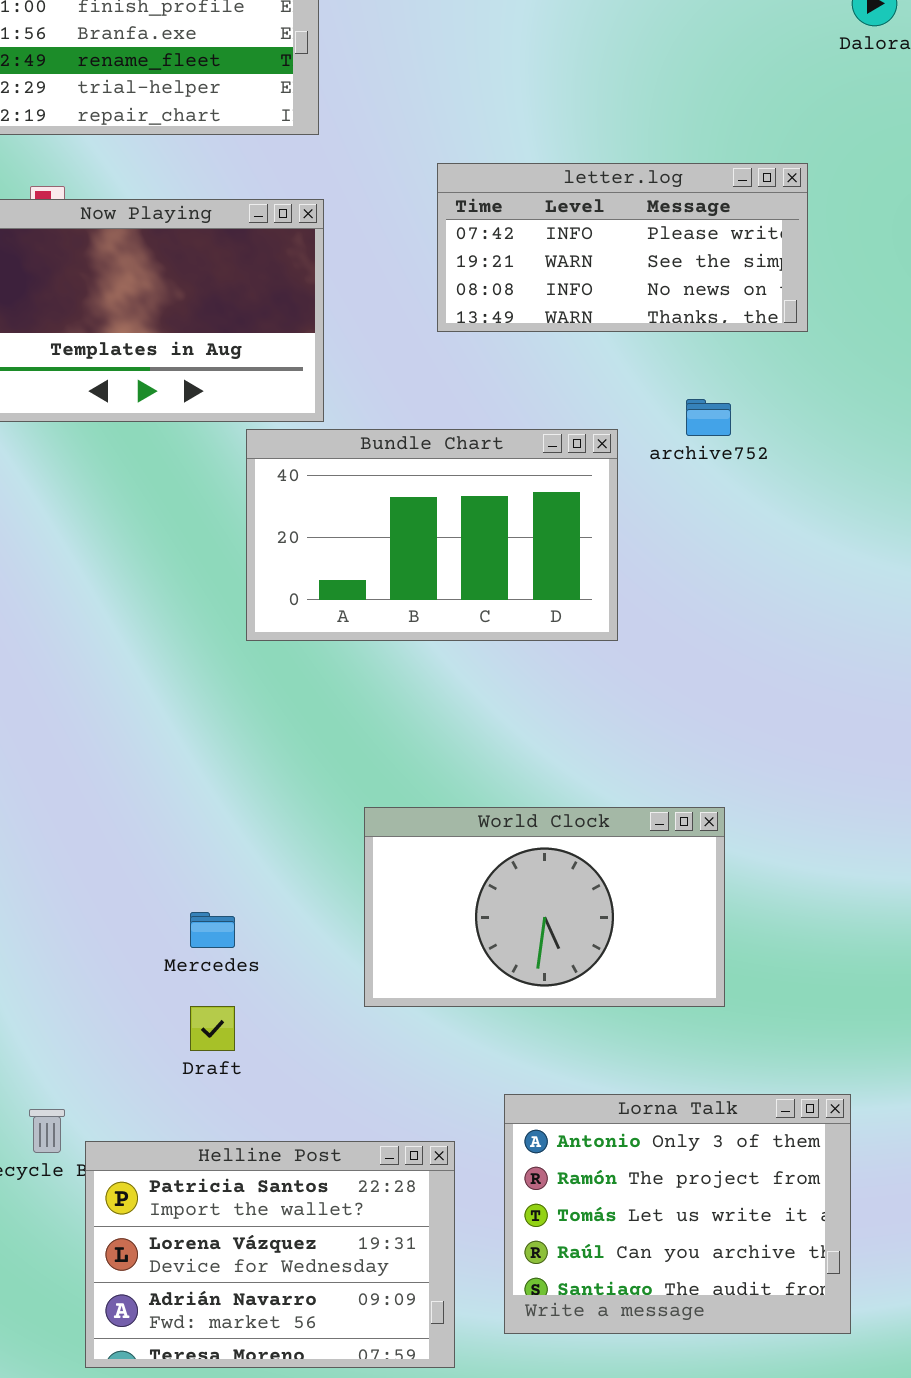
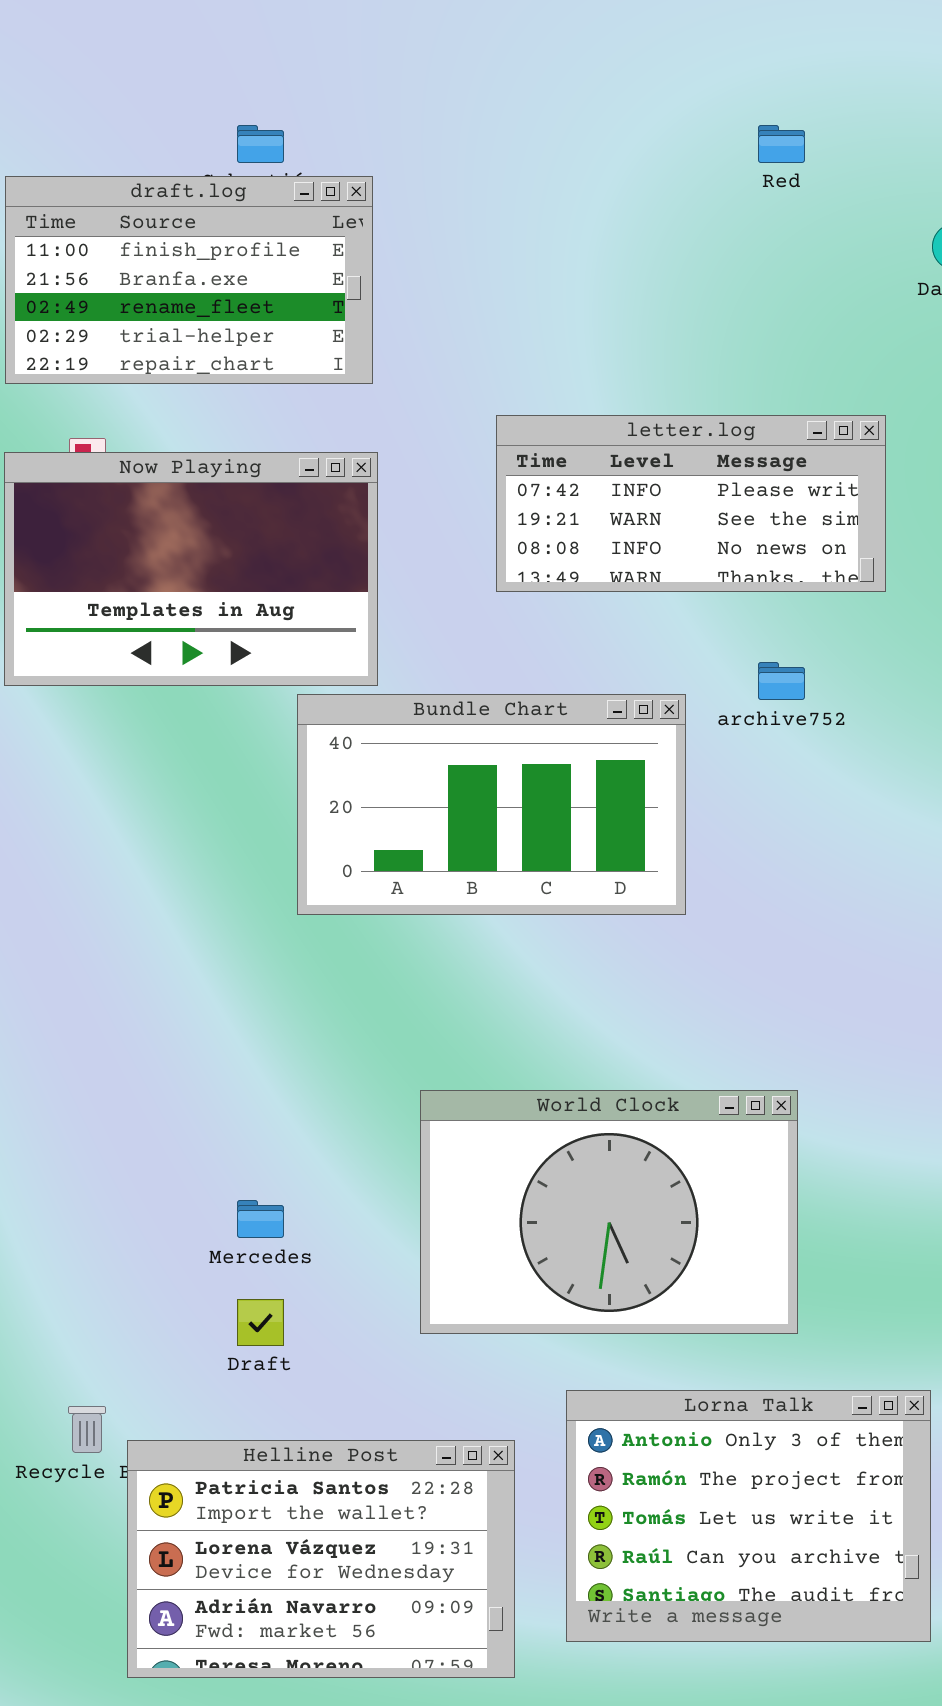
World Clock: [364,807,725,1007] -> [420,1090,798,1334], resized

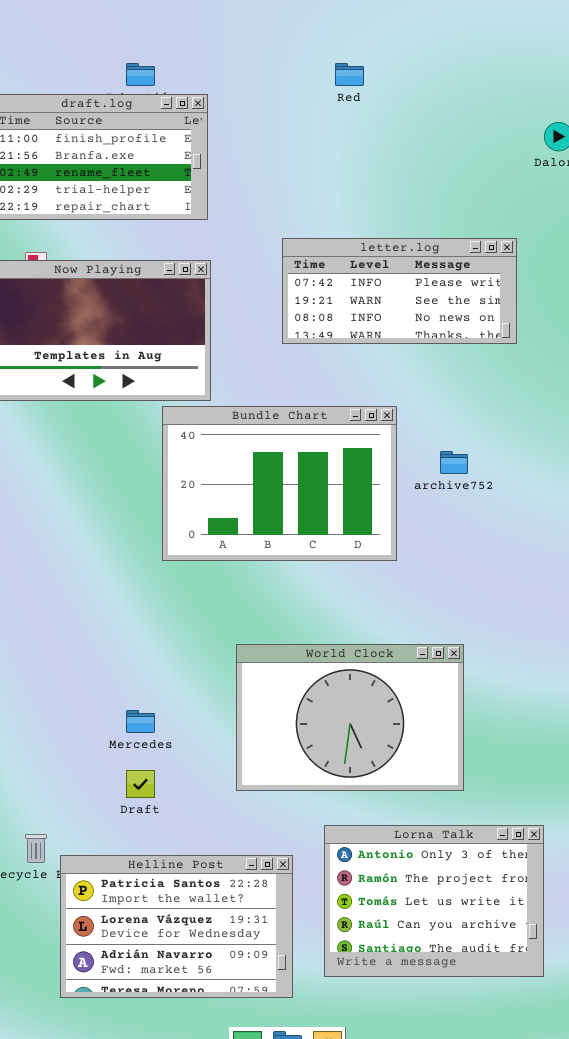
Red: [758,125,805,163] -> [335,63,364,86], moved
archive752: [758,662,805,700] -> [440,451,468,474], moved
Bundle Chart: [297,694,686,915] -> [162,406,397,561], resized

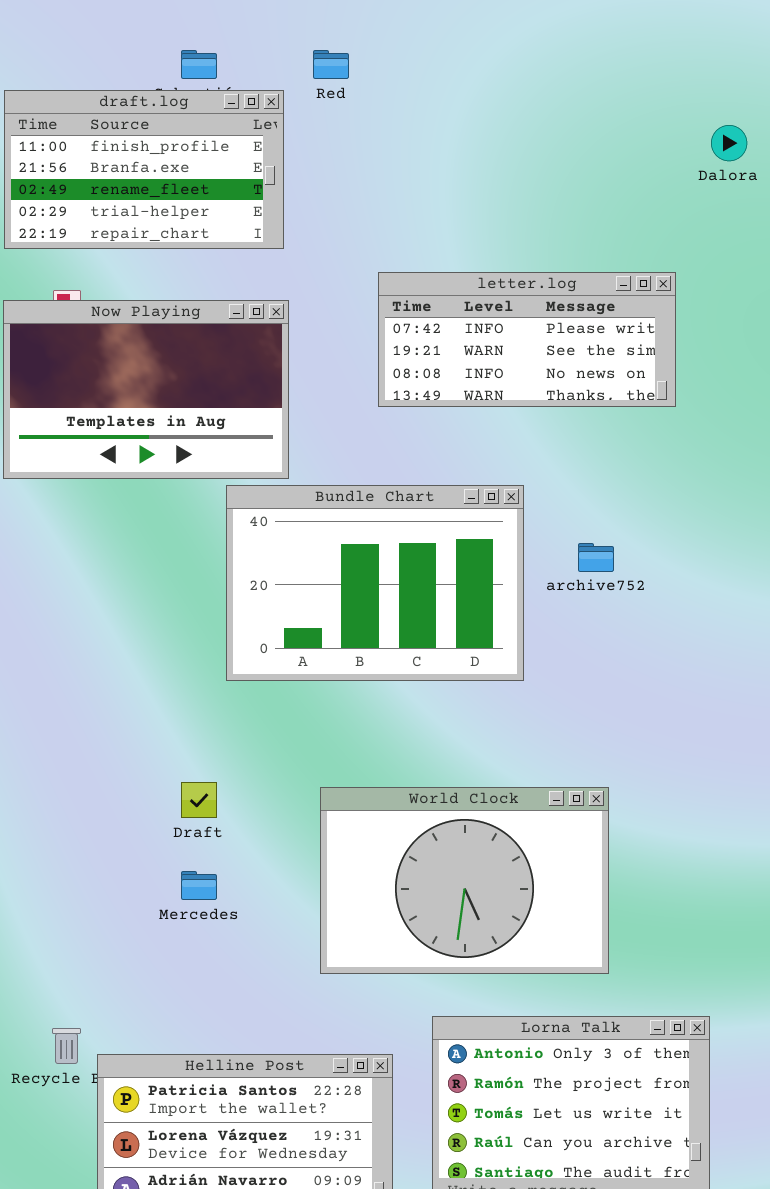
Red: [335,63,364,86] -> [313,50,349,79], moved
Draft: [126,770,155,798] -> [181,782,217,818], moved

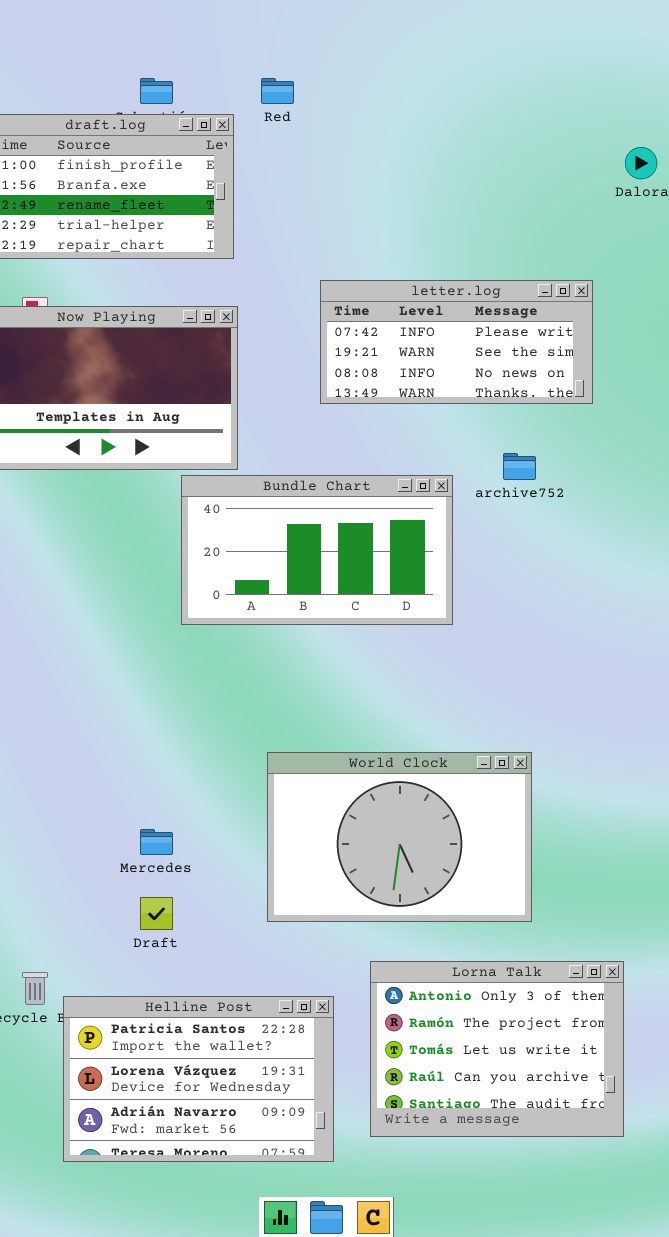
Bundle Chart: [226,485,524,681] -> [181,475,453,625], resized
archive752: [578,543,614,572] -> [503,453,536,480], moved
Draft: [181,782,217,818] -> [140,897,173,930], moved

